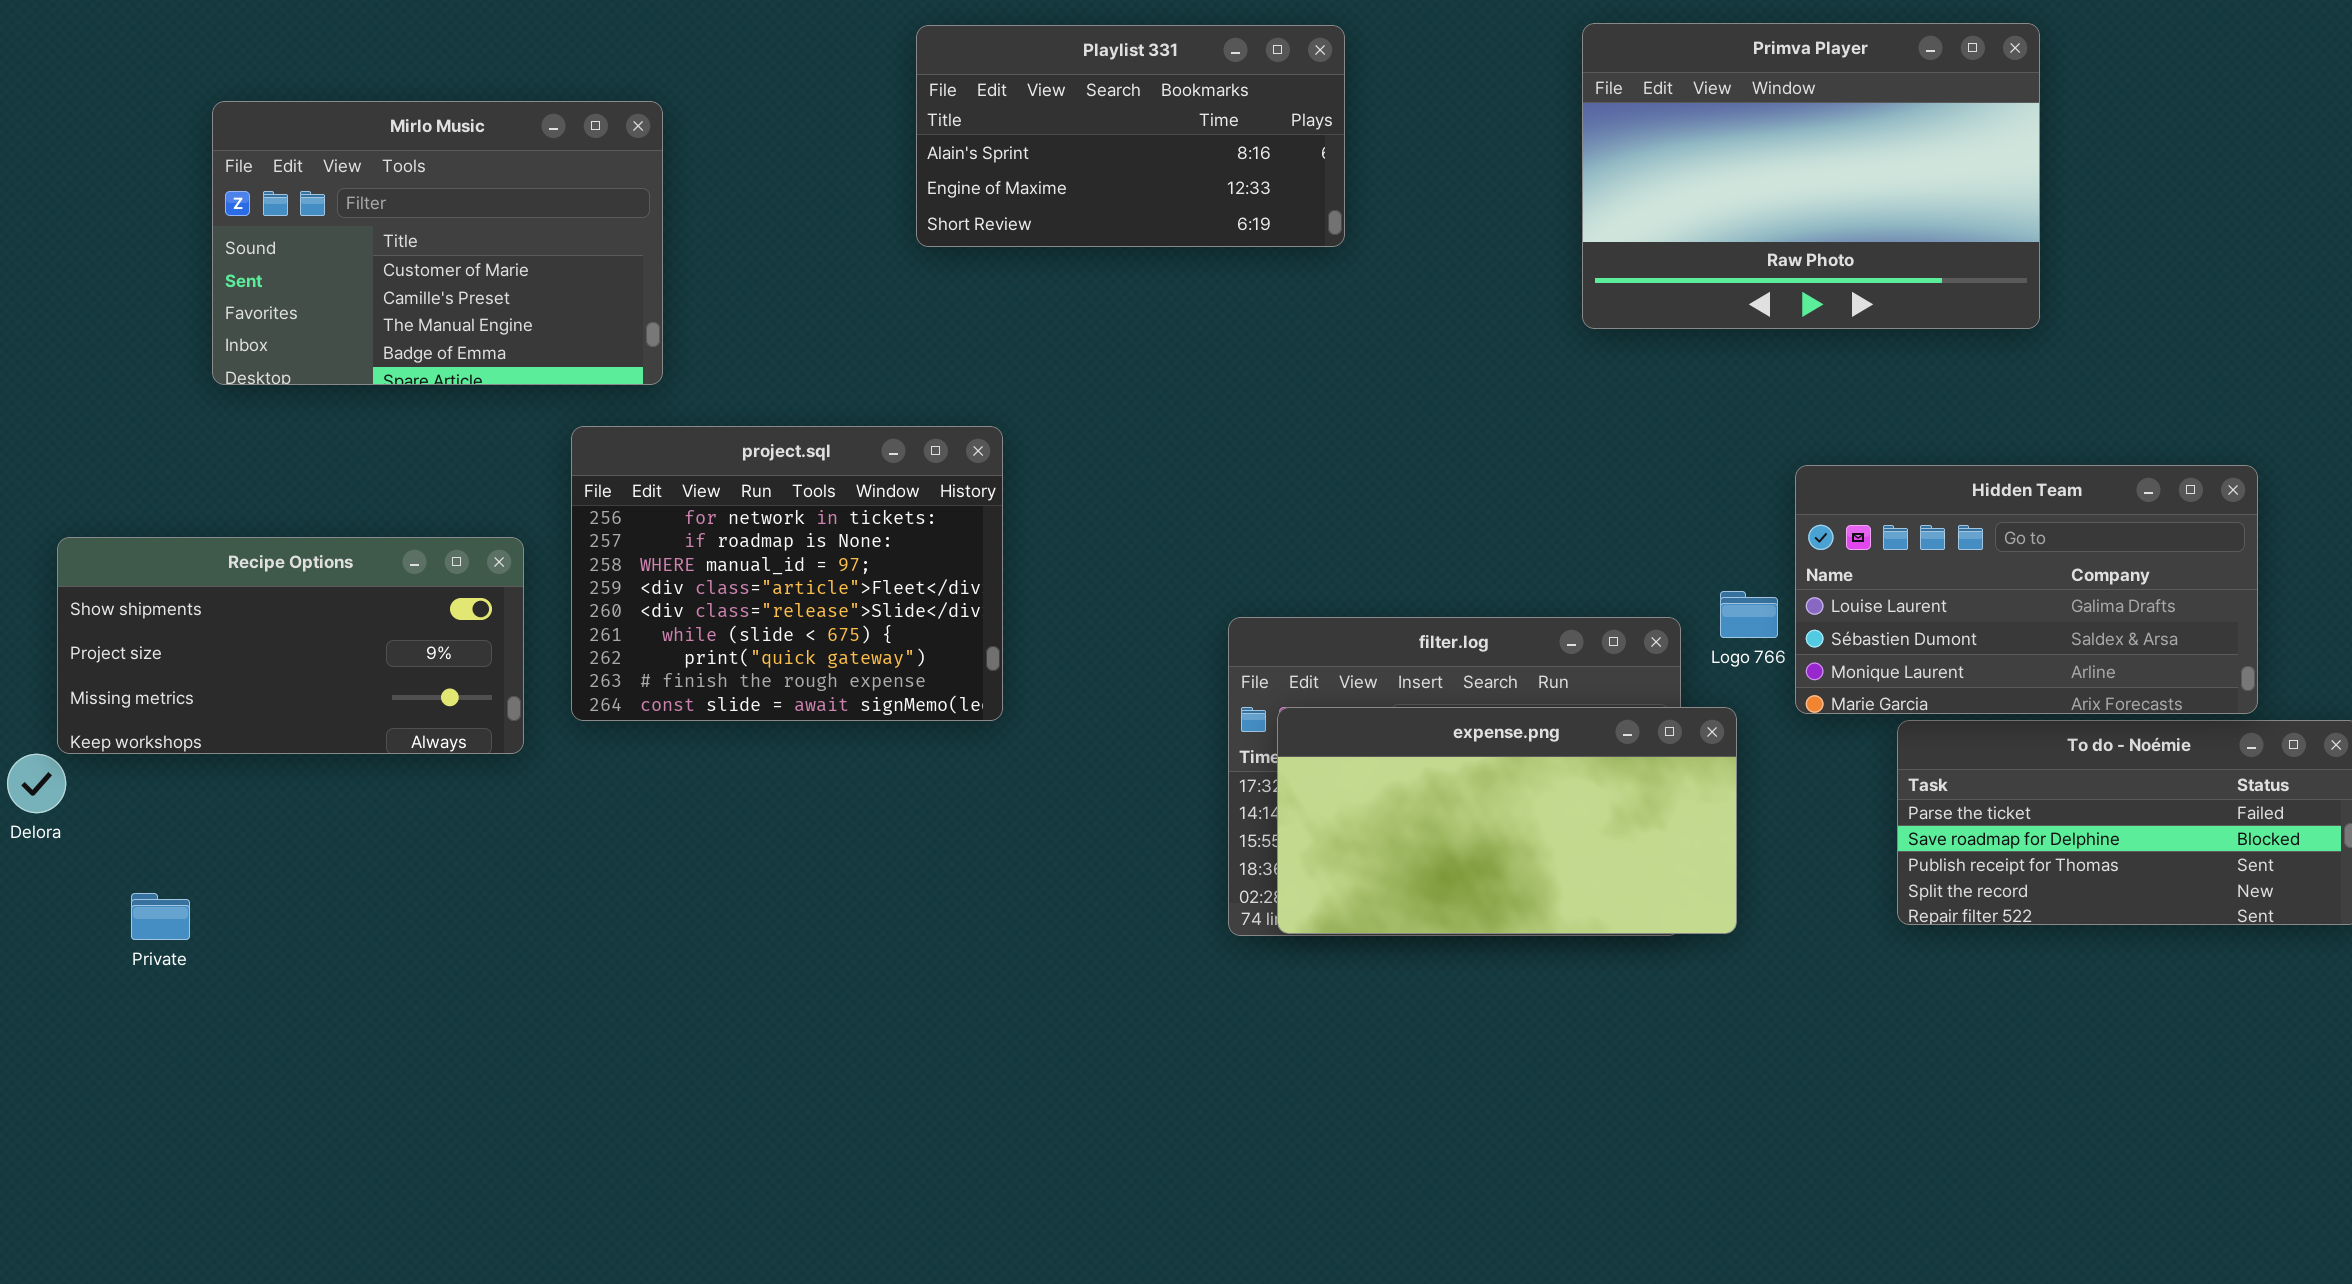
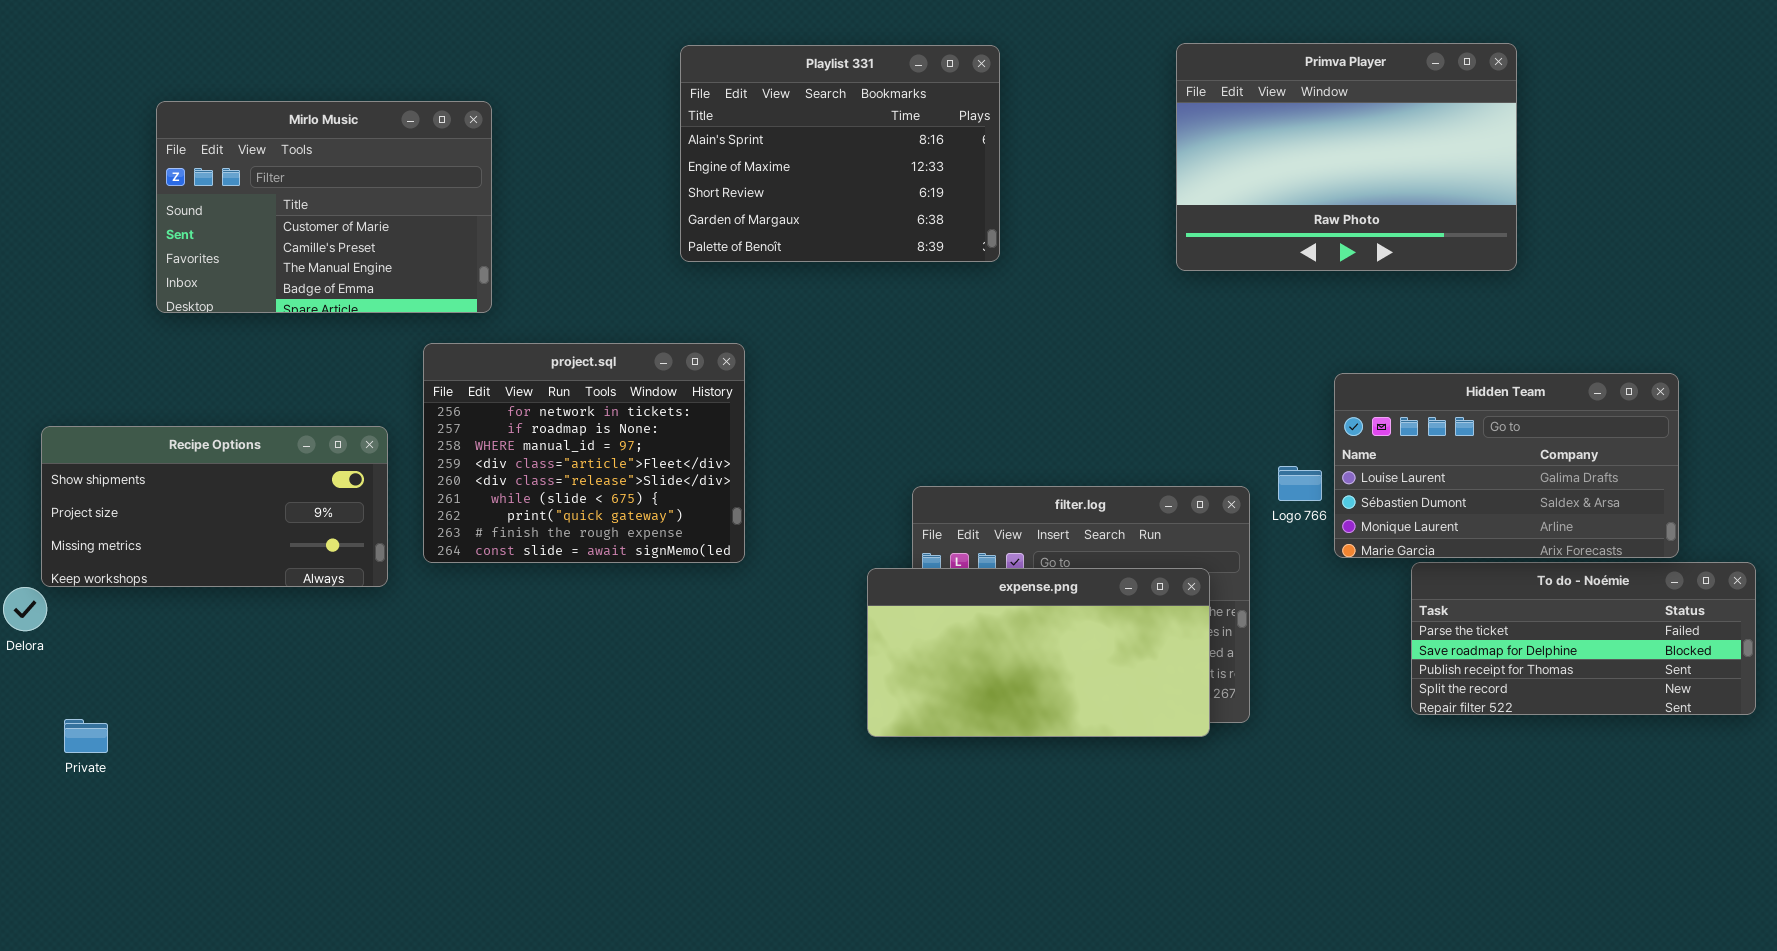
Playlist 331: [916,25,1345,247] -> [680,45,1000,262], resized
expense.png: [1277,707,1737,934] -> [867,568,1210,737], moved
Private: [131,893,190,940] -> [64,719,108,753], moved

